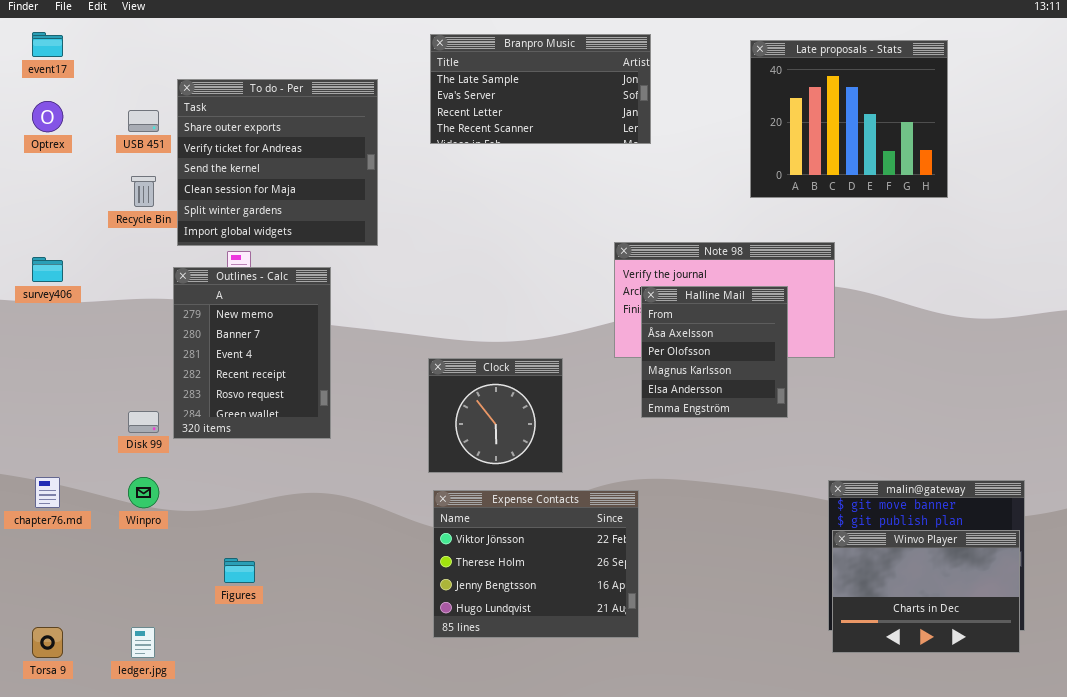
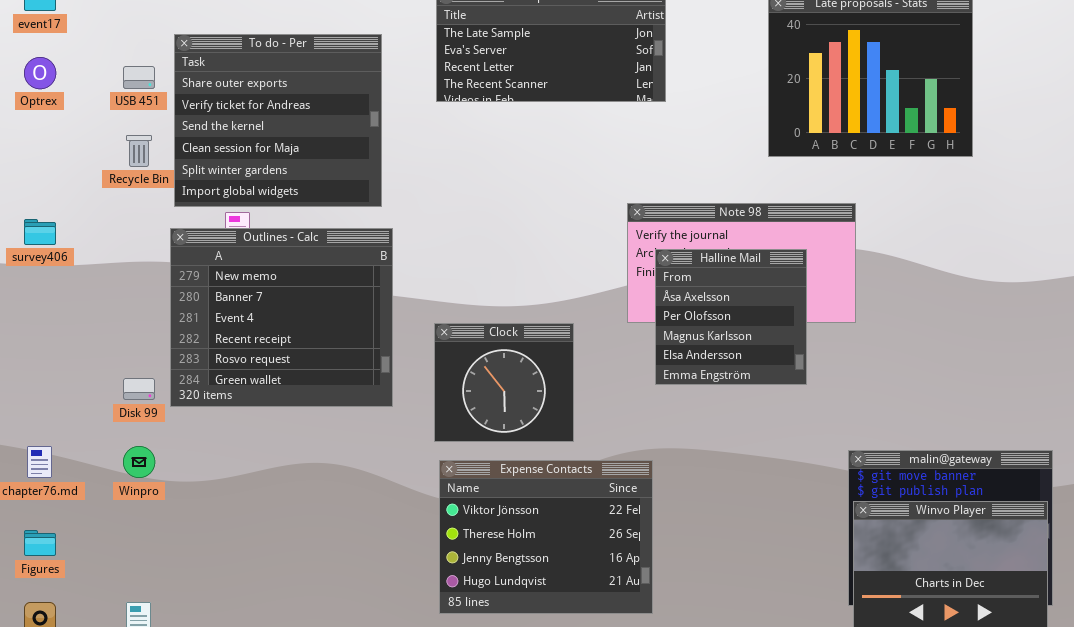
Outlines - Calc: [173,267,331,439] -> [170,228,393,407], resized
Figures: [224,558,255,583] -> [24,530,56,556], moved

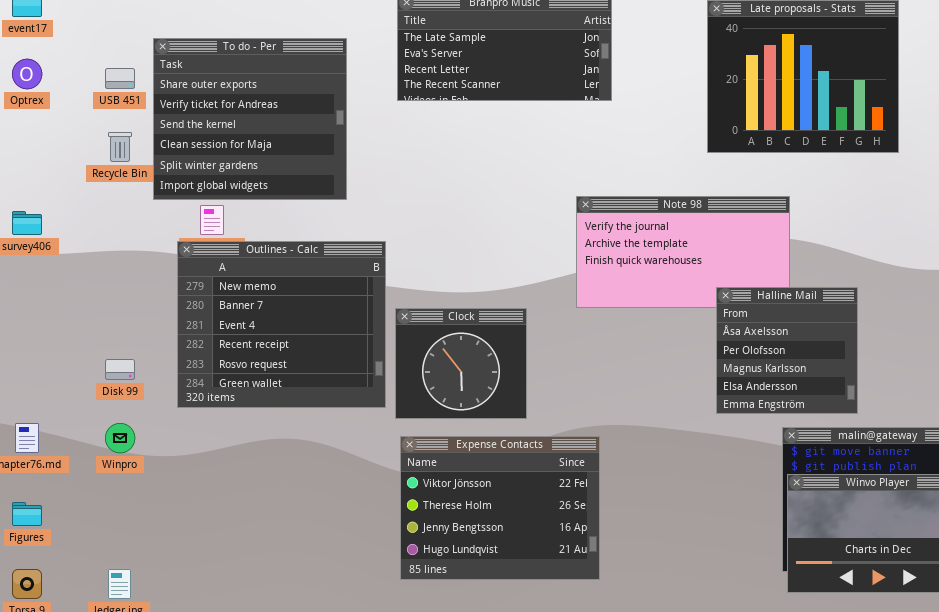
Outlines - Calc: [170,228,393,407] -> [177,241,386,408], moved
Halline Mail: [655,249,807,385] -> [716,287,858,414], moved

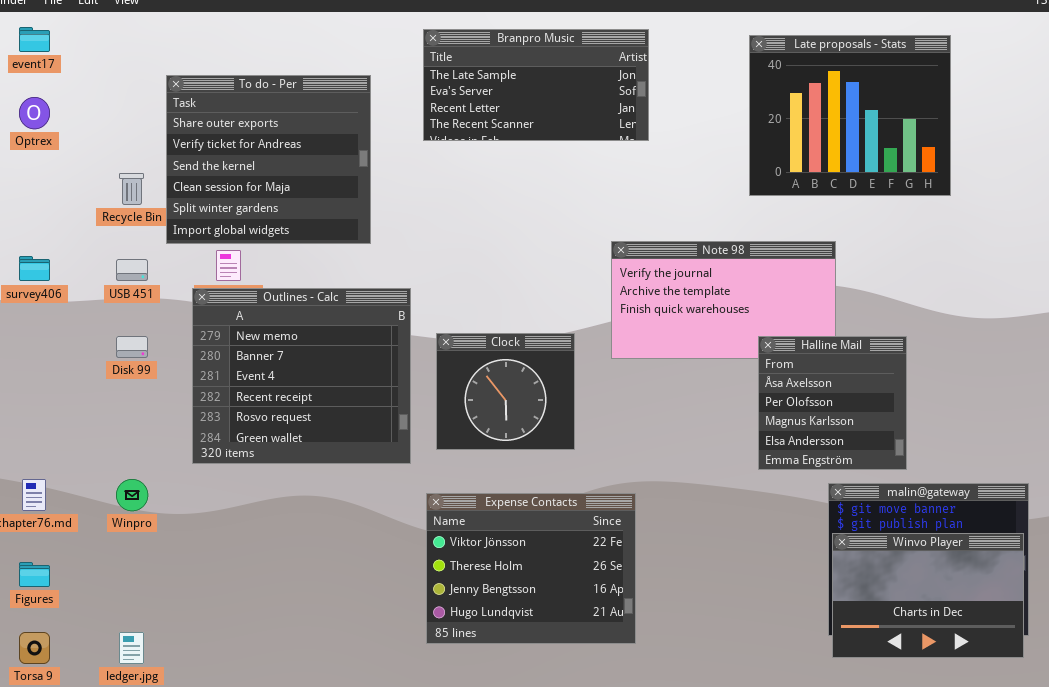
USB 451: [105,68,135,89] -> [116,259,148,281], moved
Clock: [395,308,527,419] -> [436,333,575,450], moved
Disk 99: [105,359,135,380] -> [116,336,148,358], moved

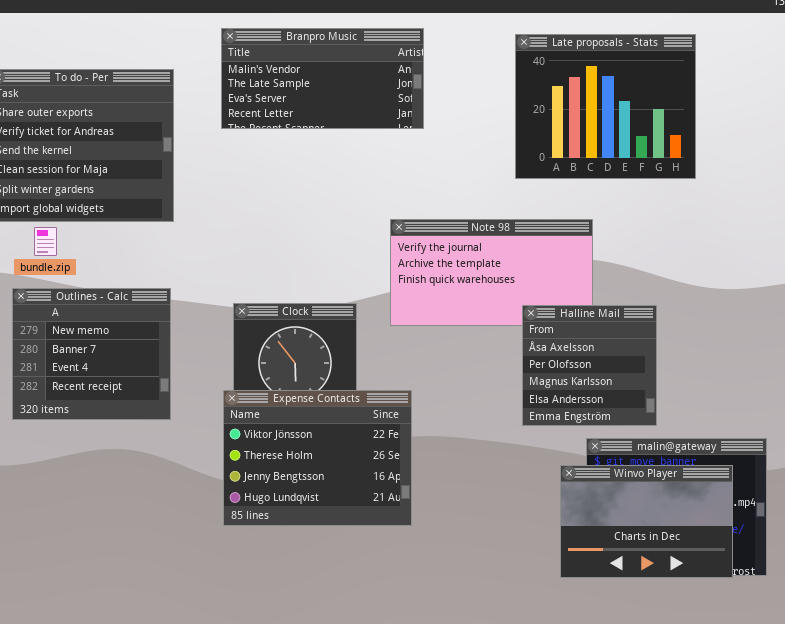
Branpro Music: [423,29,649,141] -> [221,28,424,129], scrolled up 1 row
Outlines - Calc: [192,288,411,464] -> [12,288,171,420], resized
Expense Contacts: [426,493,636,644] -> [223,390,412,526], moved
Winvo Player: [832,533,1024,658] -> [560,465,733,578], moved

